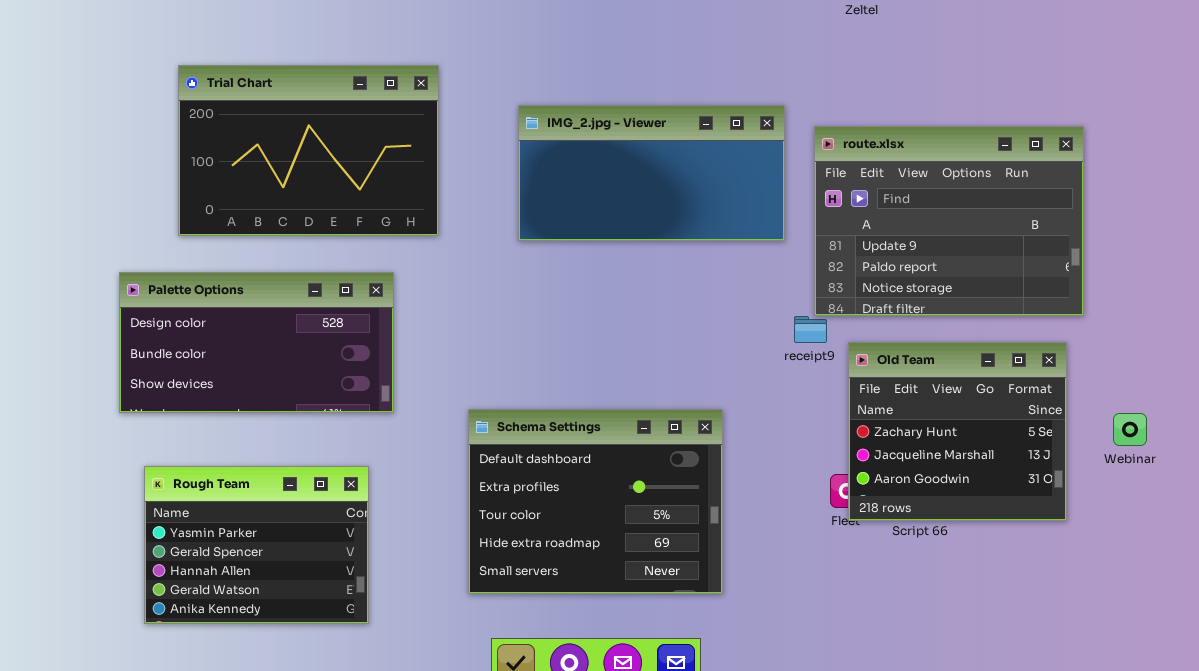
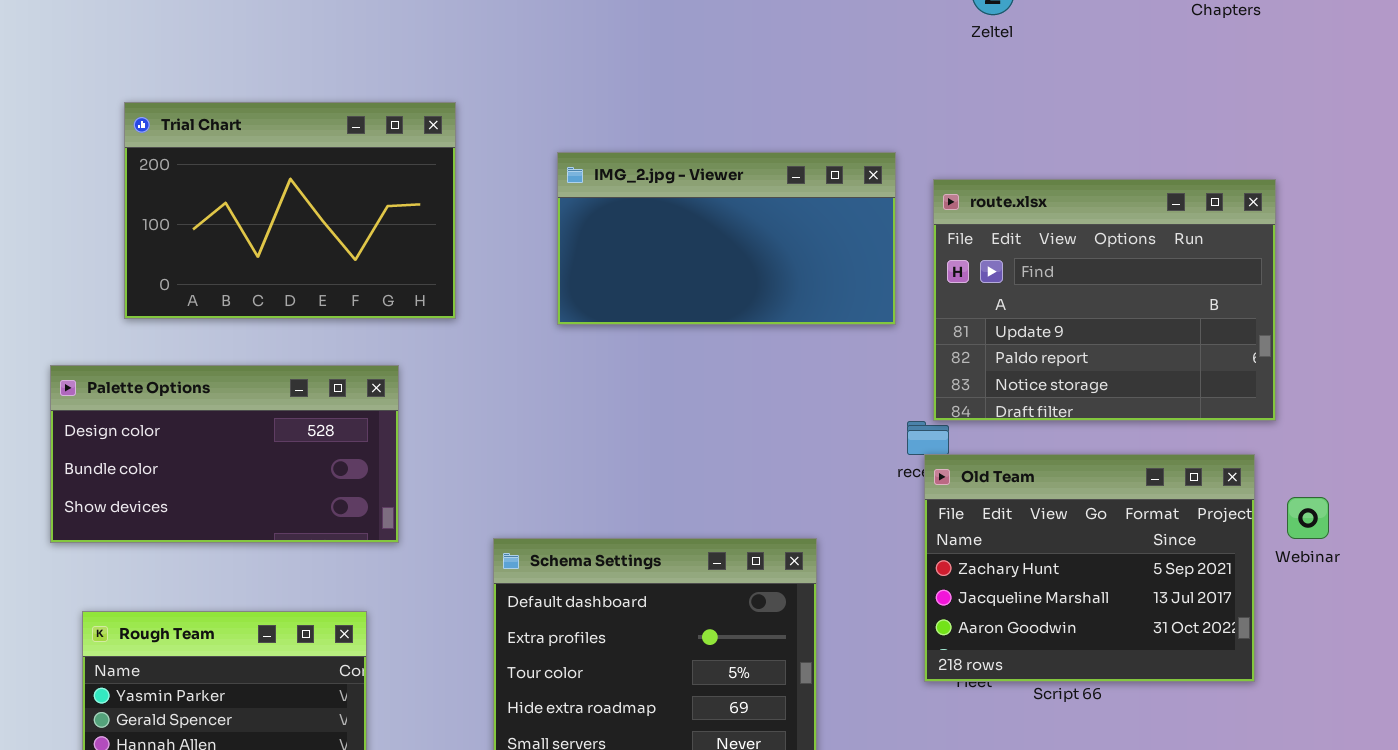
Old Team: [848,342,1067,521] -> [924,454,1255,682], resized
Webinar: [1113,413,1147,446] -> [1287,497,1329,539], moved

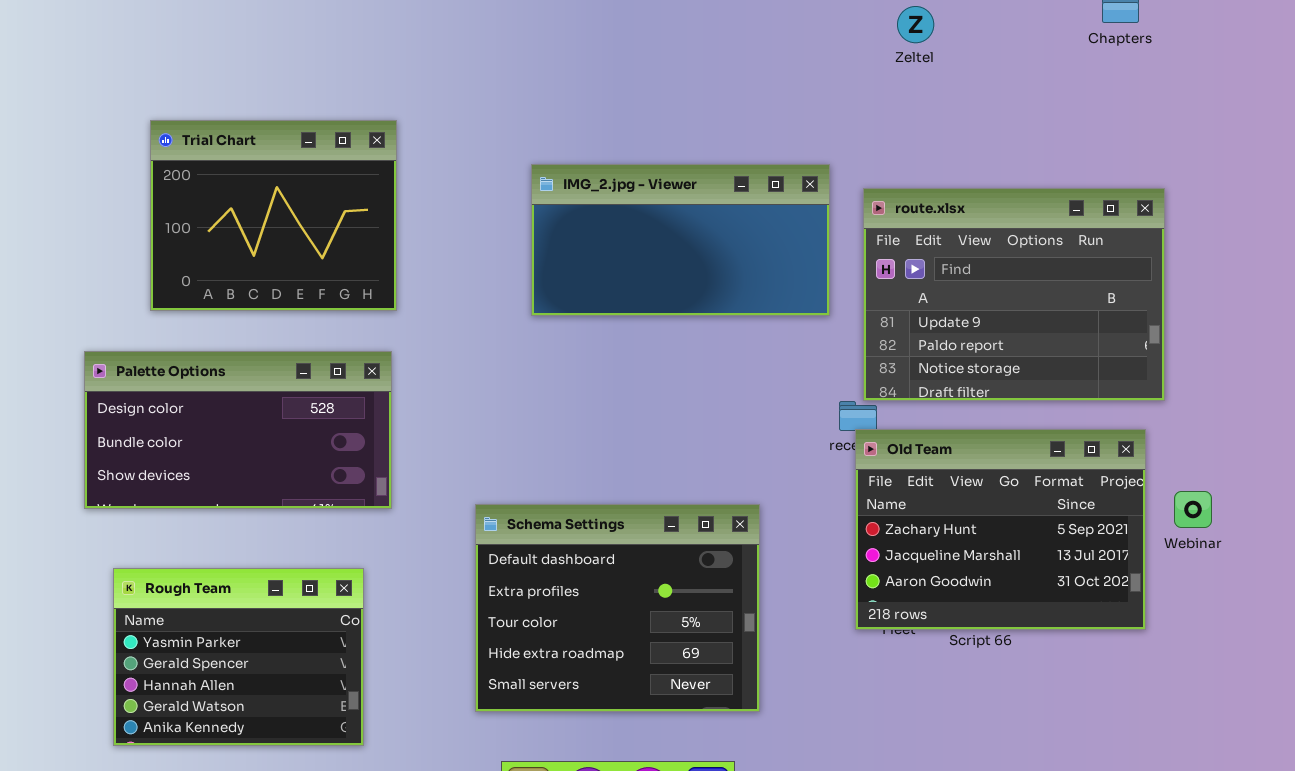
Trial Chart: [124,102,456,319] -> [150,120,397,311], resized
Webinar: [1287,497,1329,539] -> [1174,491,1212,528], moved

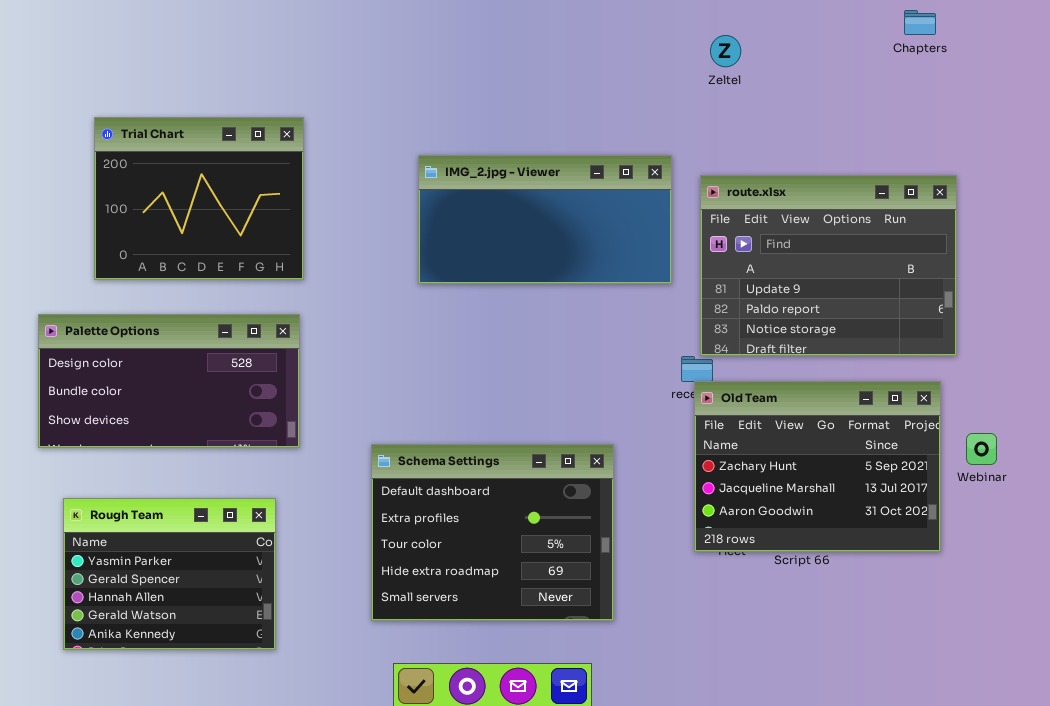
Zeltel: [897,6,934,43] -> [710,35,741,67], moved

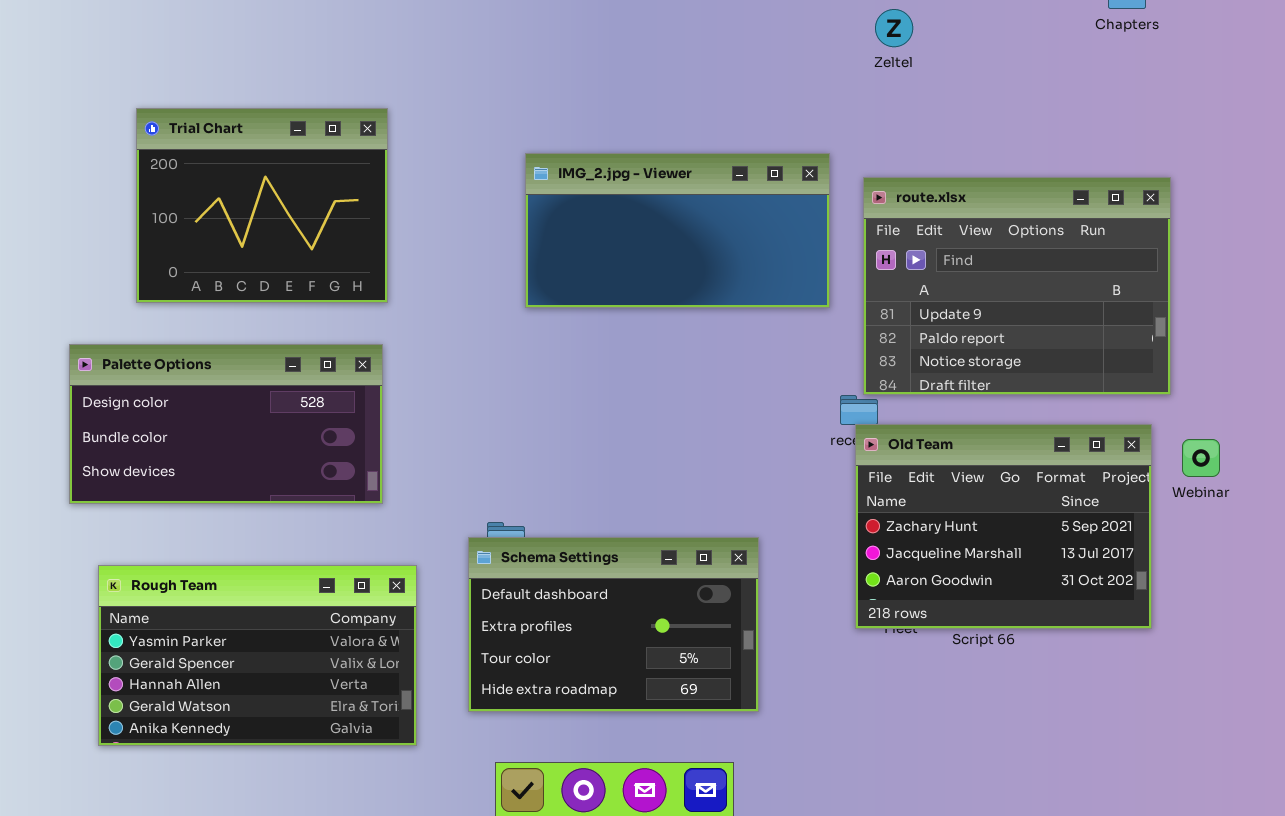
Webinar: [966,433,997,465] -> [1182,439,1220,477], moved
Schema Settings: [371,444,614,621] -> [468,537,759,712], resized
Rough Team: [63,498,276,650] -> [98,565,417,746], resized

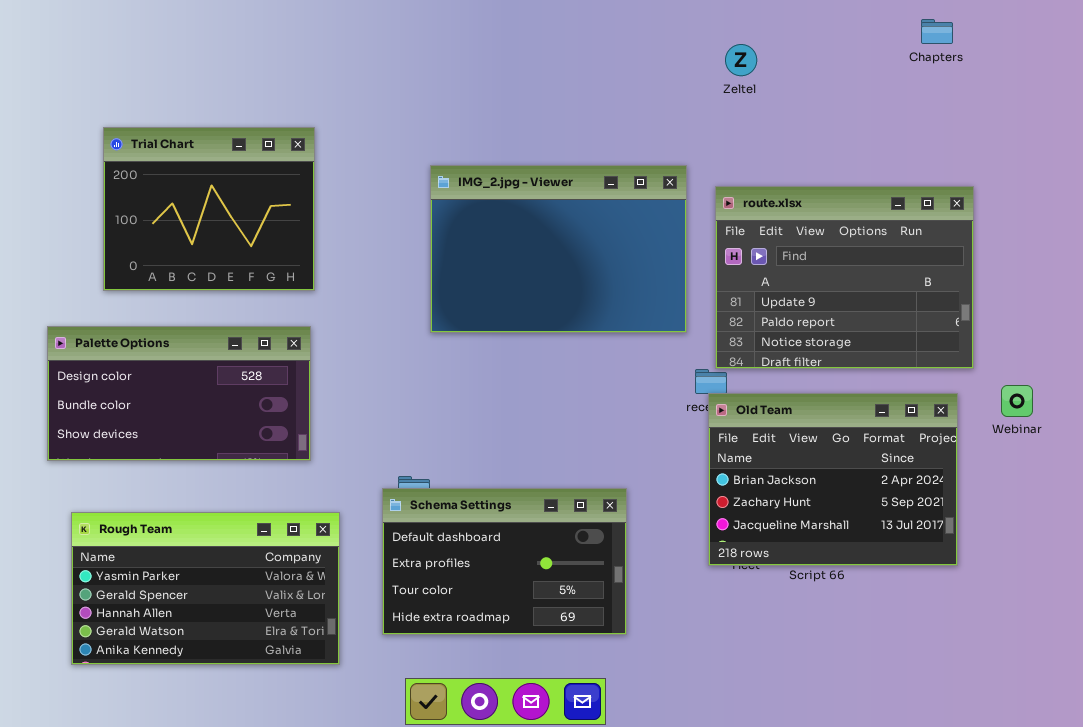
IMG_2.jpg - Viewer: [525,153,830,308] -> [430,165,687,333], resized
Old Team: [855,424,1152,629] -> [708,393,958,566], scrolled up 1 row
Webinar: [1182,439,1220,477] -> [1001,385,1033,417], moved

